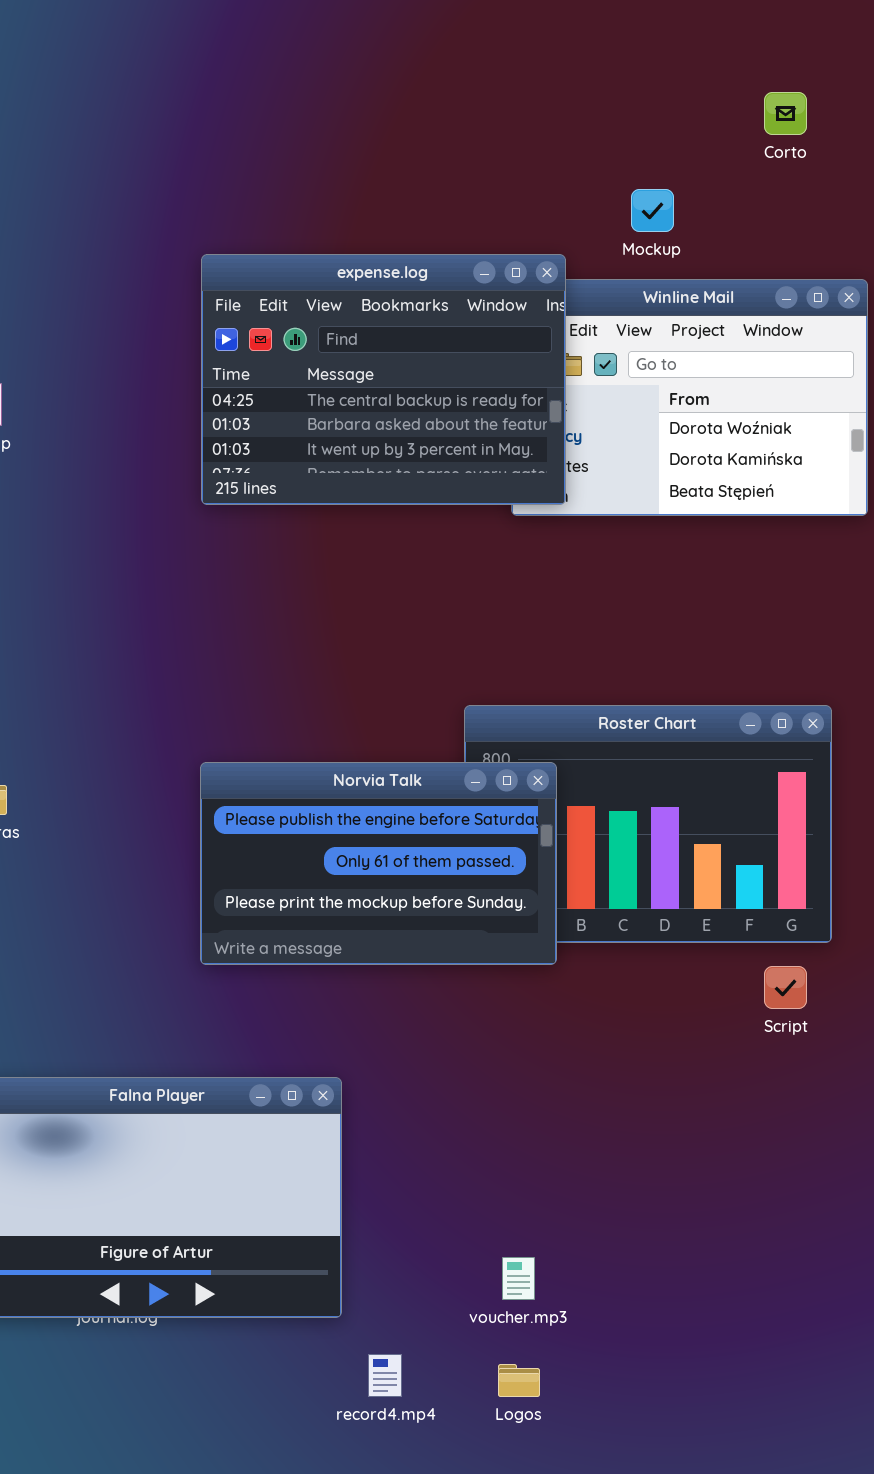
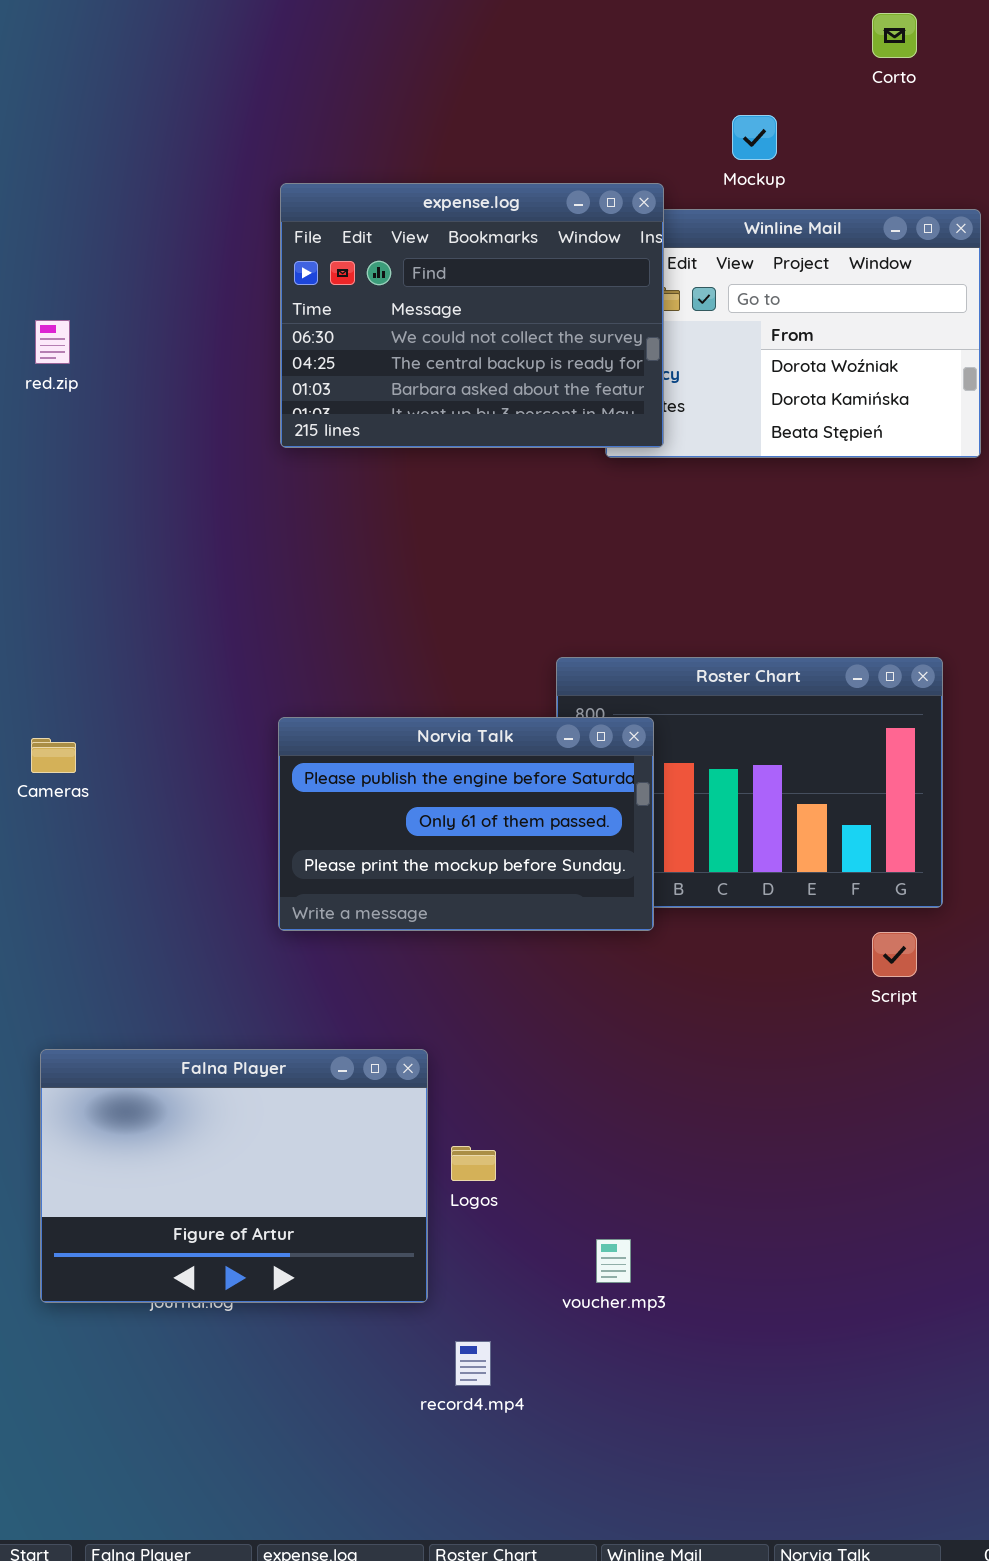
expense.log: [201,254,566,505] -> [280,183,664,448], scrolled up 1 row
Logos: [498,1364,540,1397] -> [451,1146,496,1181], moved

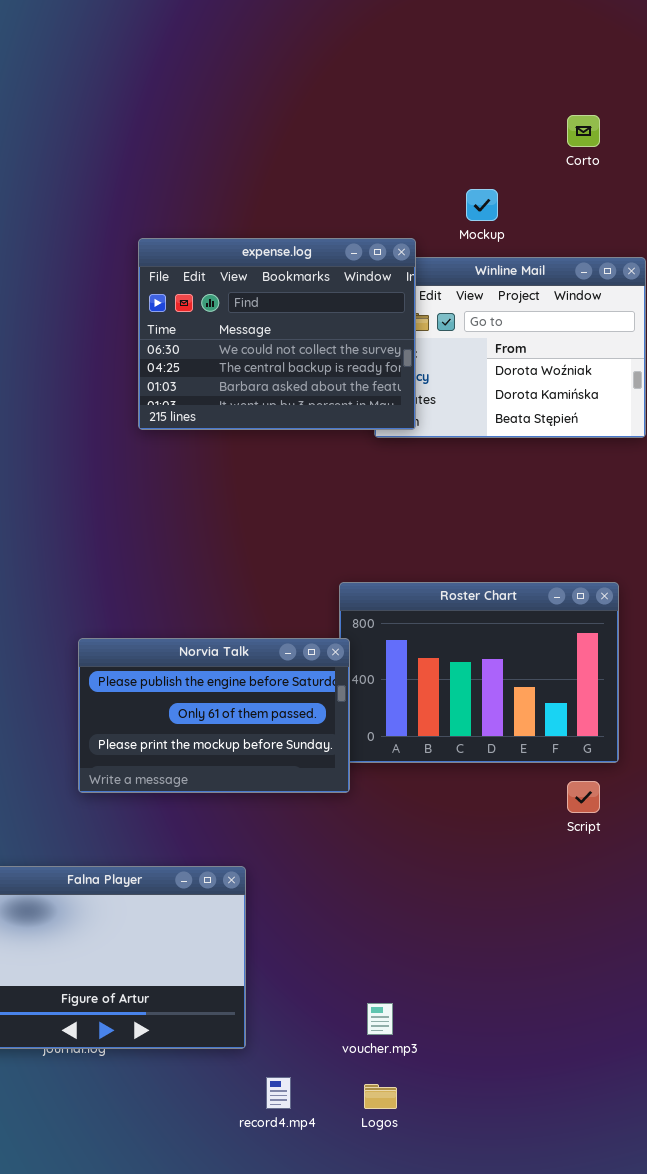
Norvia Talk: [278,717,654,931] -> [78,638,350,793], moved
Logos: [451,1146,496,1181] -> [364,1084,397,1109], moved

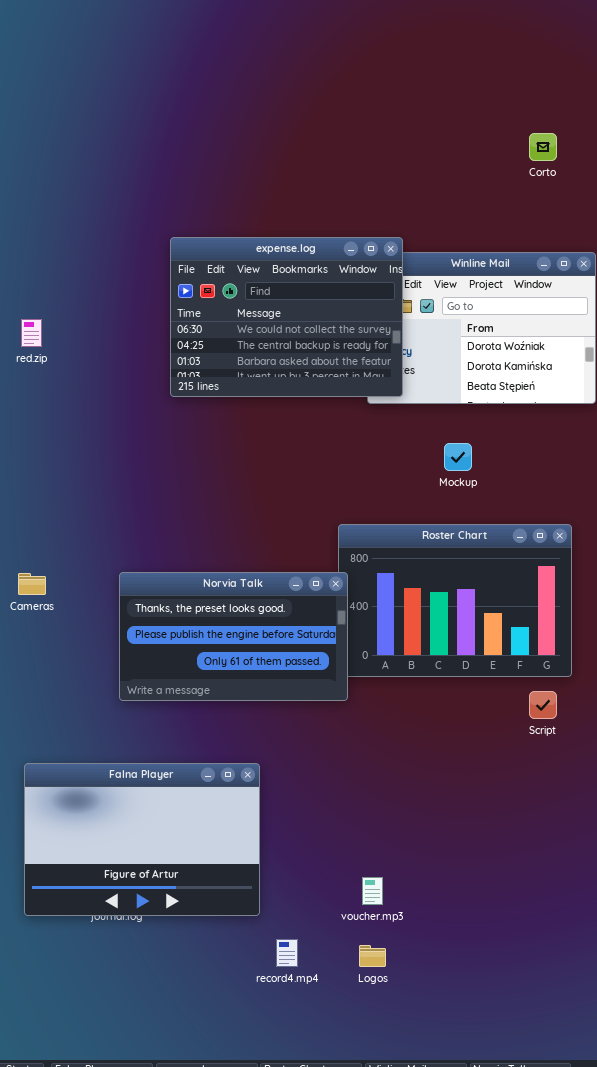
Mockup: [466,189,498,221] -> [444,443,472,471], moved
Norvia Talk: [78,638,350,793] -> [119,572,348,701], scrolled up 1 row

